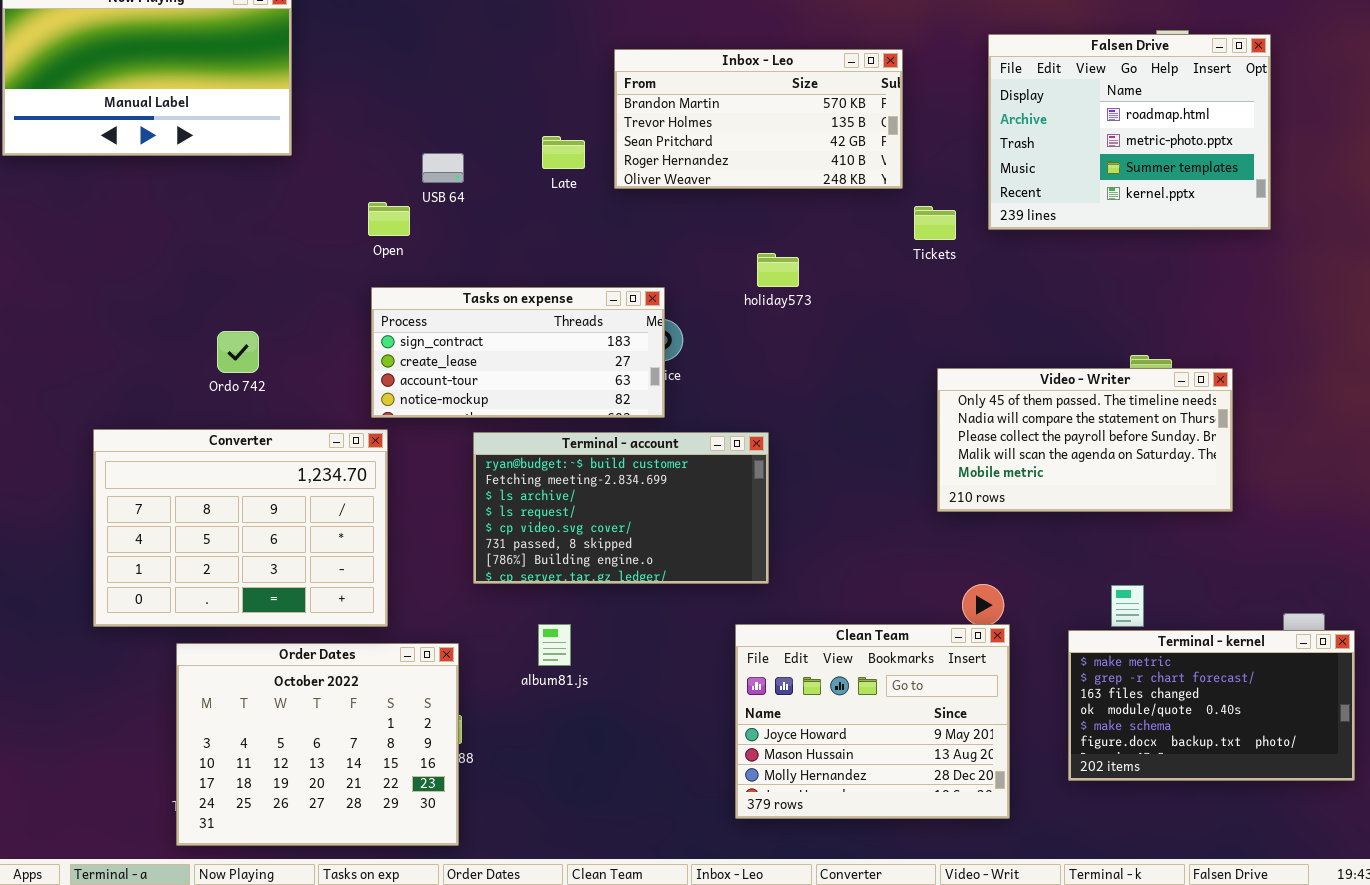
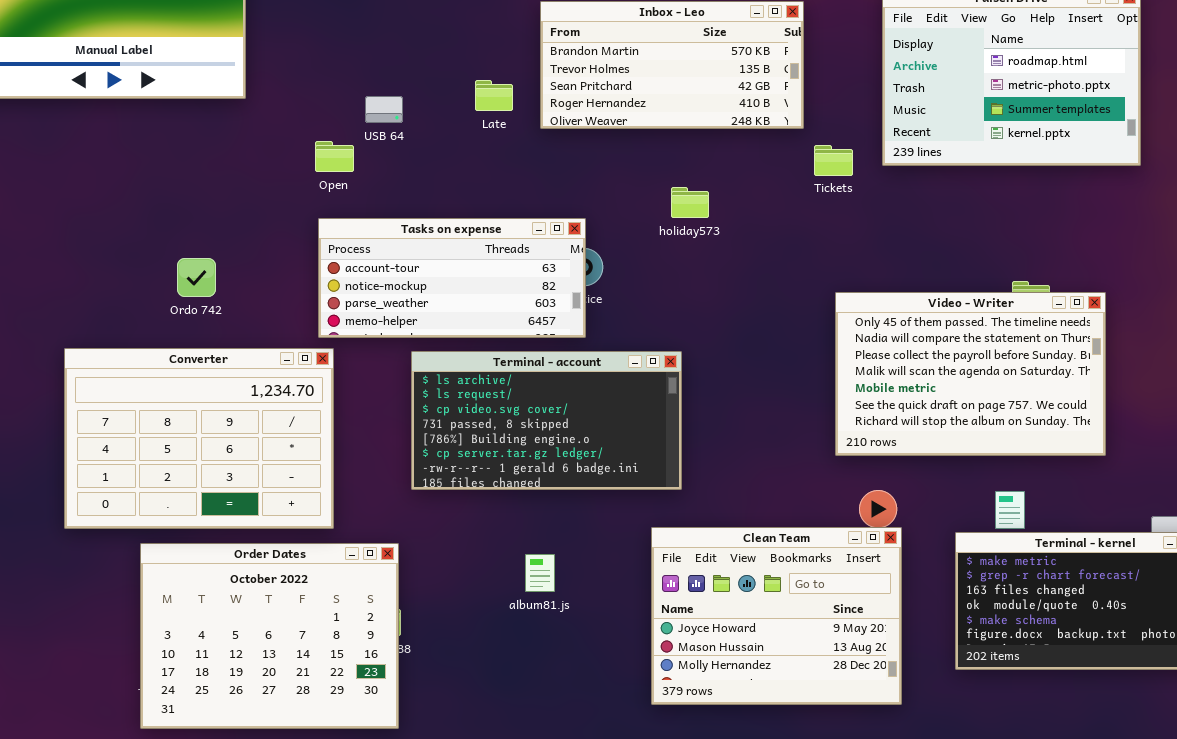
Tasks on expense: [371,287,665,418] -> [318,218,586,338], scrolled down 2 rows
Video - Writer: [937,368,1233,512] -> [835,292,1106,456], resized
Terminal - account: [473,432,769,584] -> [411,351,682,490], scrolled down 2 rows
album81.js: [538,624,571,666] -> [525,554,555,592], moved

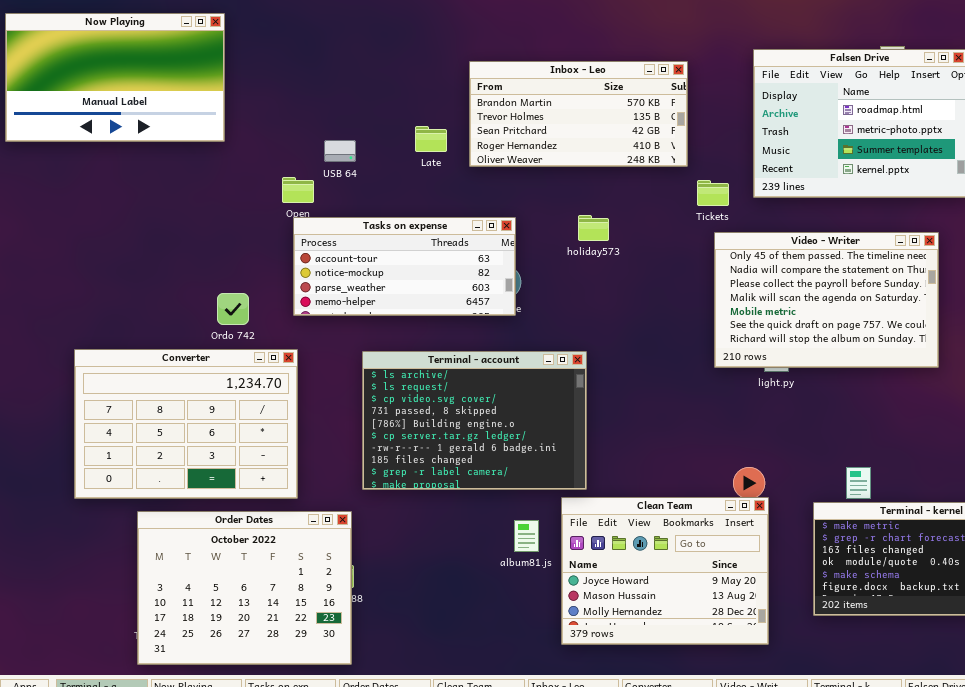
Tasks on expense: [318,218,586,338] -> [293,217,516,316], moved
Ordo 742: [177,258,216,297] -> [217,293,249,325], moved
Video - Writer: [835,292,1106,456] -> [714,232,939,368], moved
Terminal - account: [411,351,682,490] -> [362,351,587,490], resized
album81.js: [525,554,555,592] -> [514,520,539,552], moved

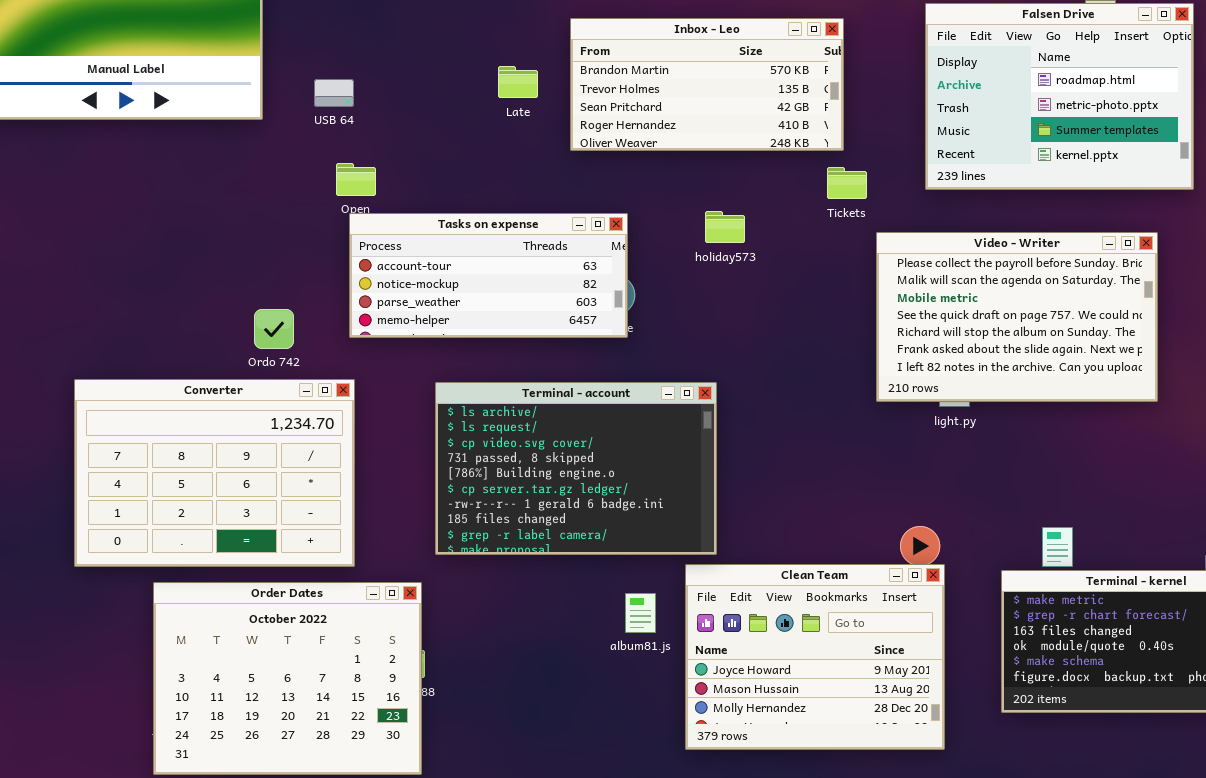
Late: [415,126,447,152] -> [498,66,538,98], moved
USB 64: [324,140,356,162] -> [314,79,354,107], moved
Tickets: [697,180,729,206] -> [827,167,867,199], moved
Video - Writer: [714,232,939,368] -> [876,232,1158,402], scrolled down 2 rows

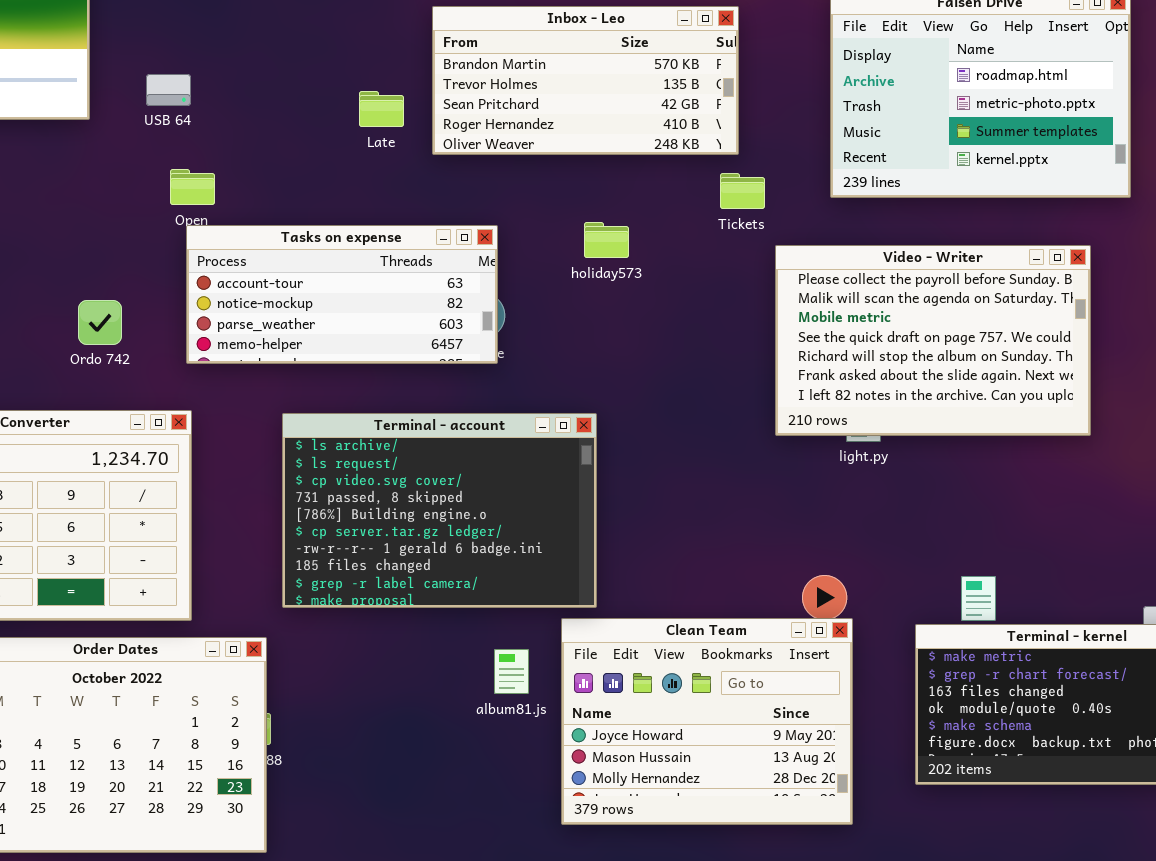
Late: [498,66,538,98] -> [359,91,404,127], moved
Ordo 742: [254,309,294,349] -> [78,300,122,345], moved

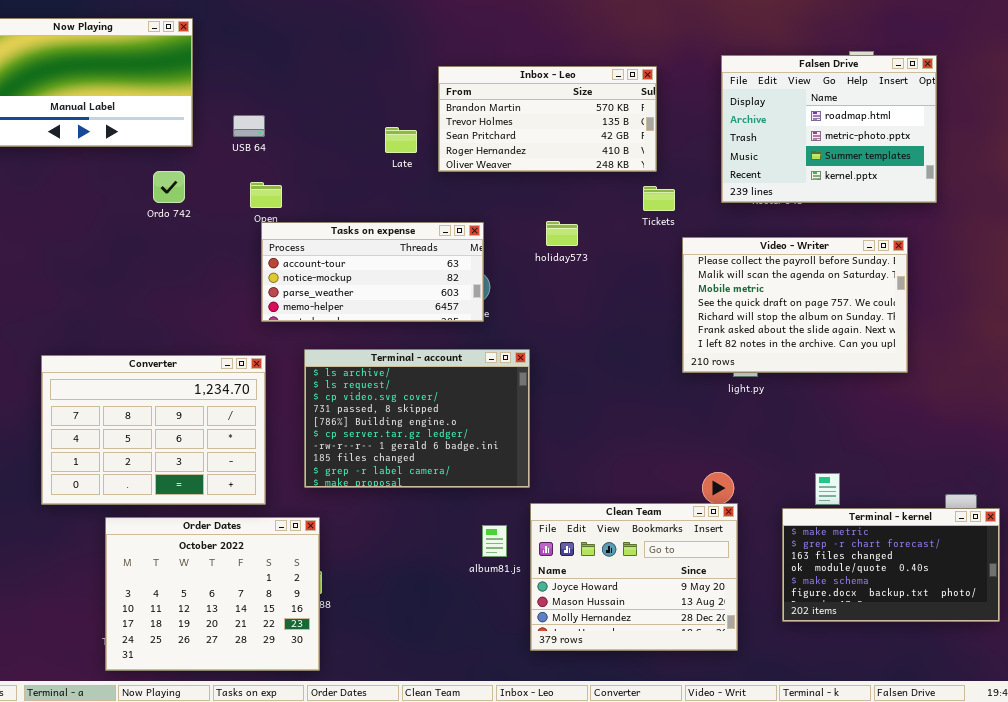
Ordo 742: [78,300,122,345] -> [153,171,185,203], moved
Terminal - account: [282,413,597,608] -> [304,349,530,488], moved

